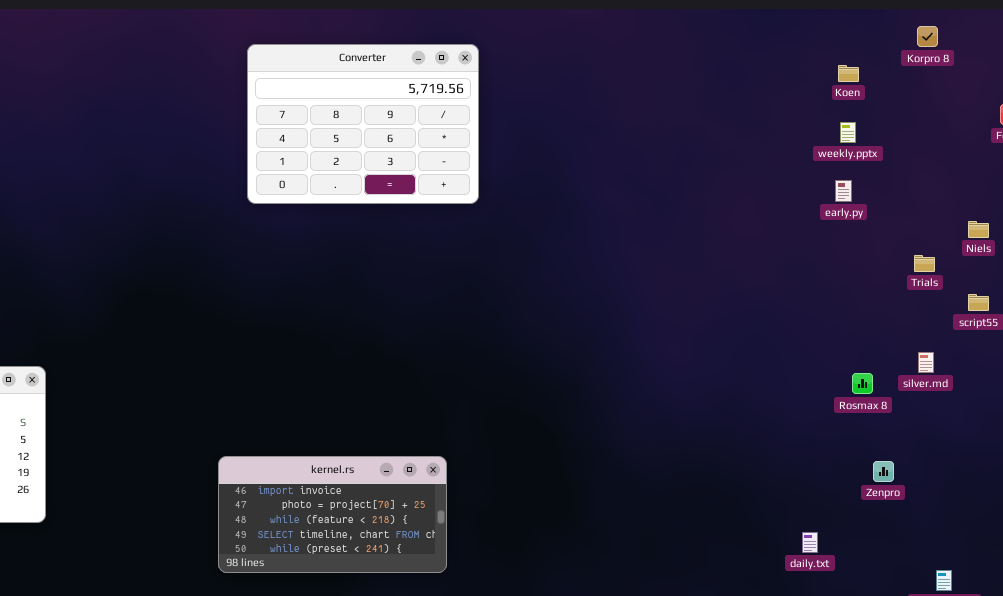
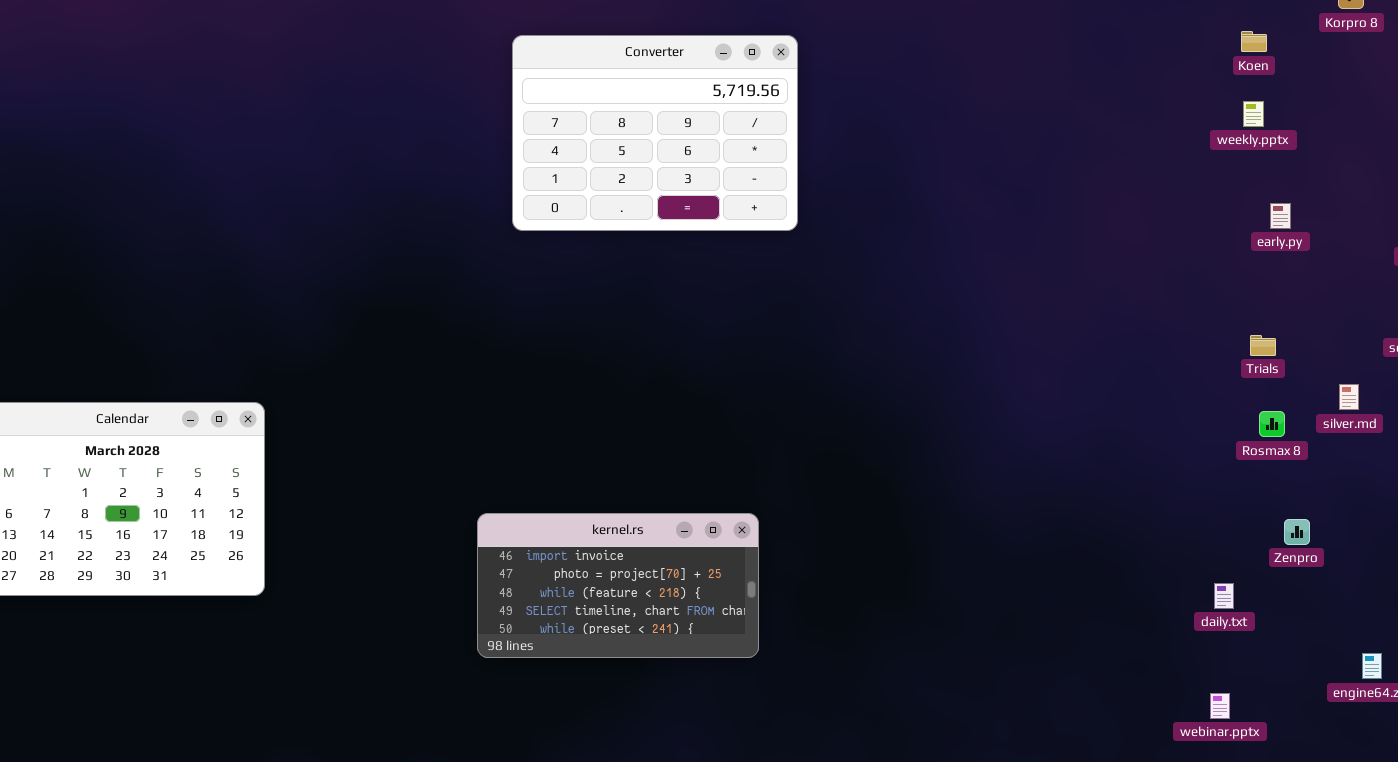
Converter: [247,44,479,204] -> [512,35,798,231], moved
early.py: [835,180,852,202] -> [1270,203,1291,229], moved
Trials: [914,255,935,272] -> [1250,335,1276,356], moved
daily.txt: [802,532,818,553] -> [1214,583,1234,609], moved

